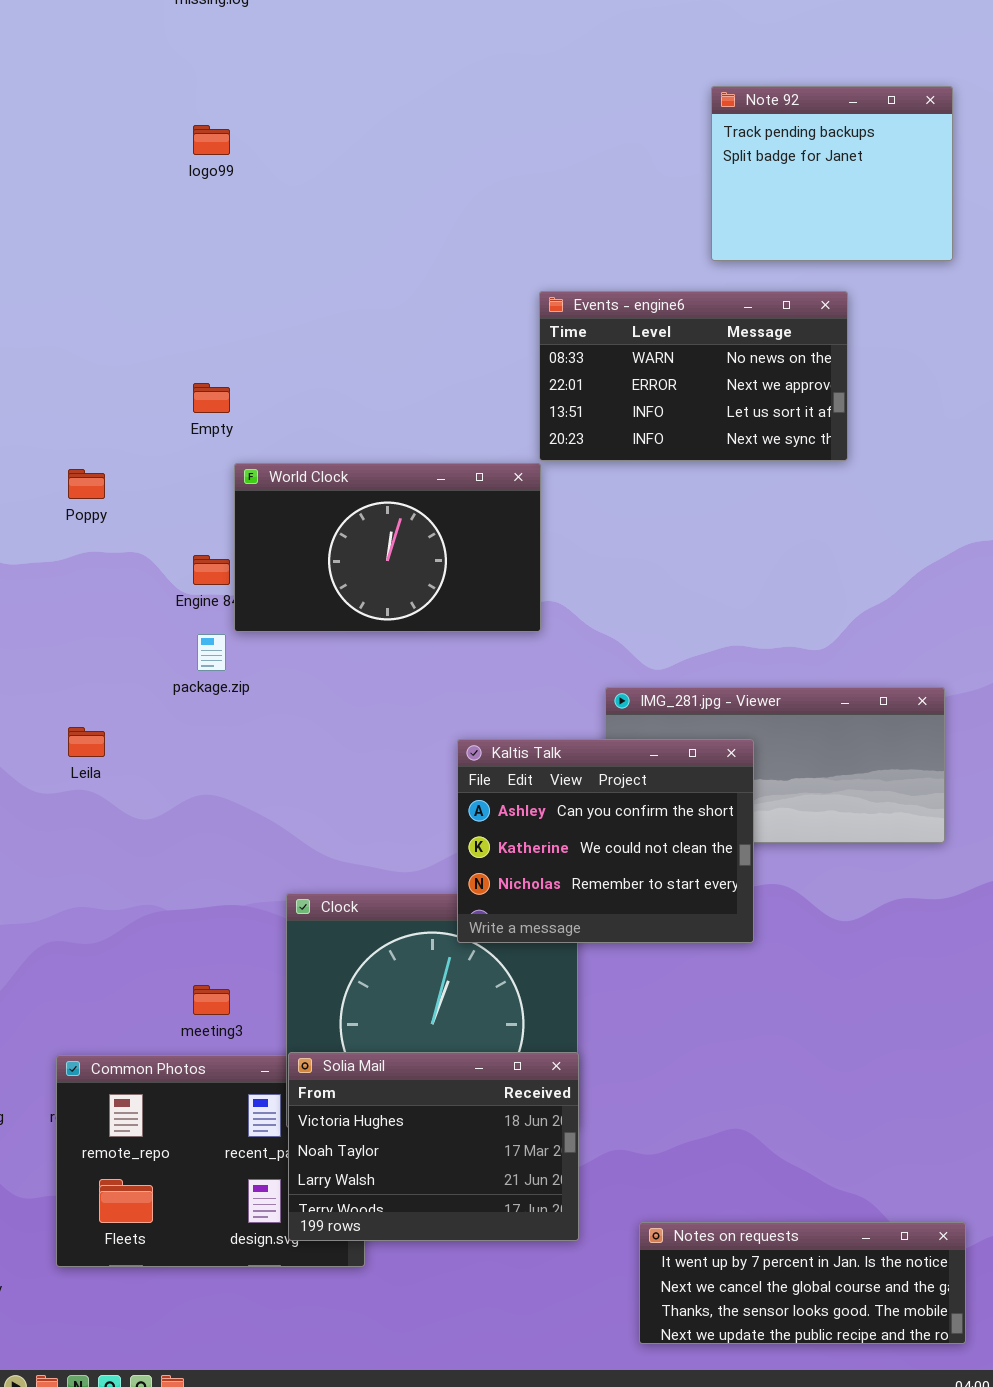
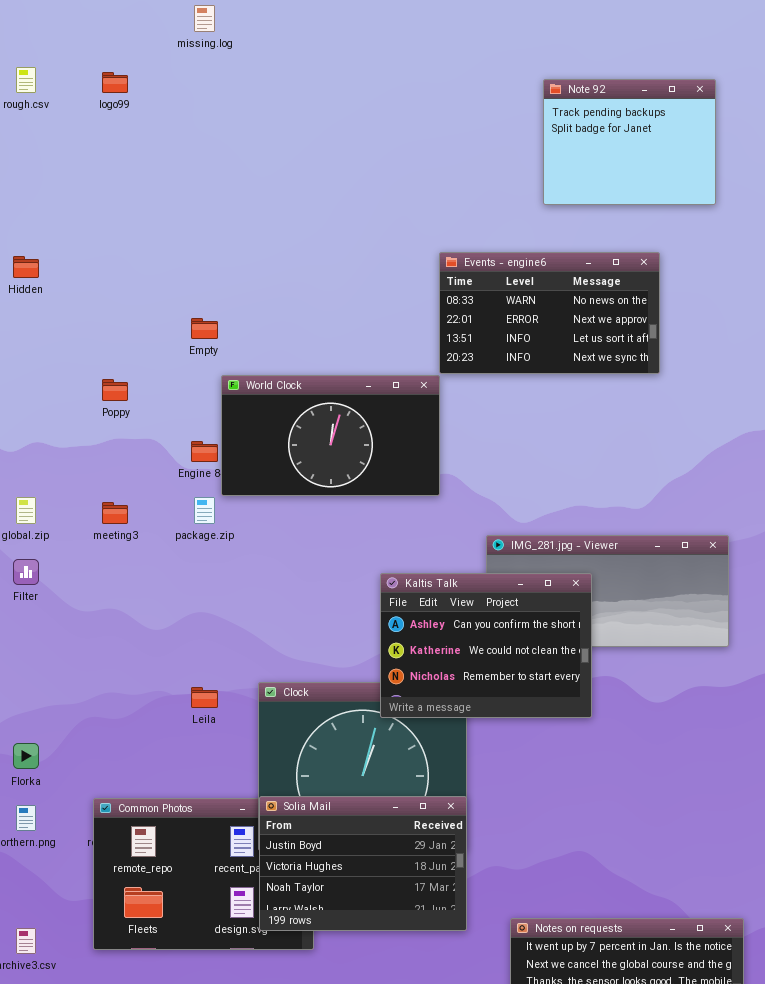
Note 92: [711,86,953,261] -> [543,79,716,205], moved
logo99: [193,125,230,155] -> [102,72,128,93], moved
Leila: [68,727,105,757] -> [191,687,218,708], moved
meeting3: [193,985,230,1015] -> [102,502,128,524], moved
Solia Mail: [288,1052,579,1241] -> [259,796,467,931], scrolled up 1 row

